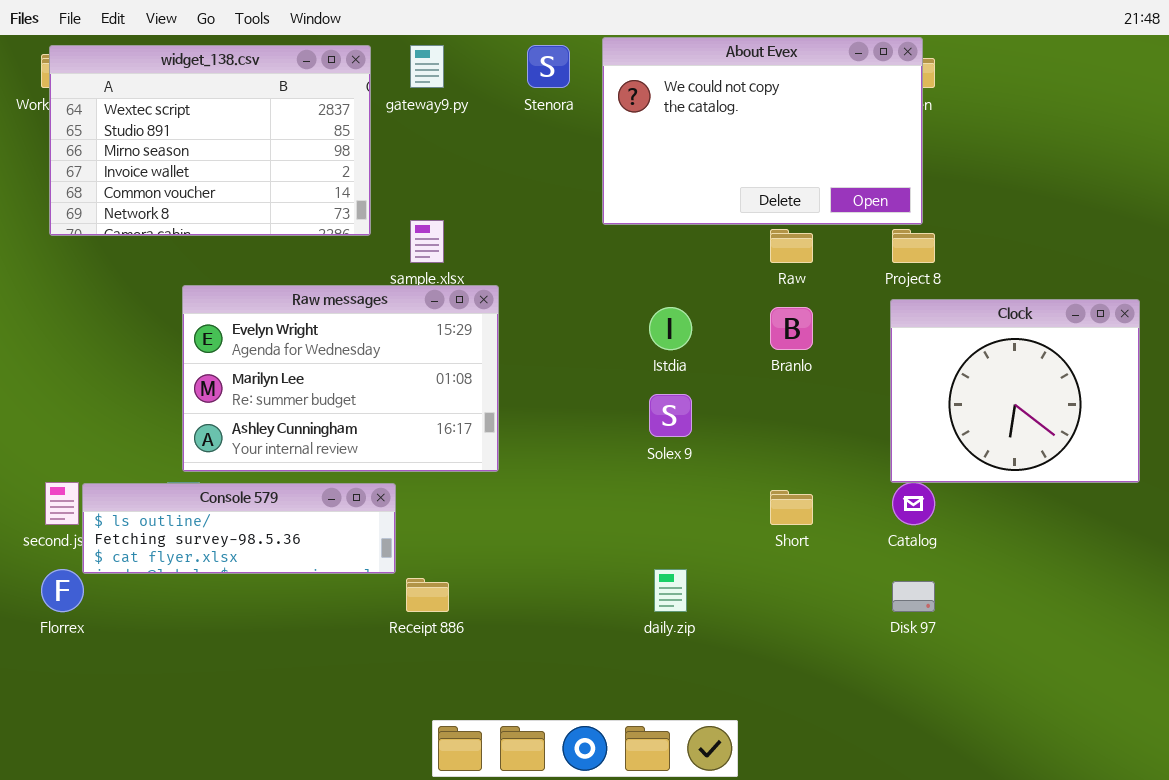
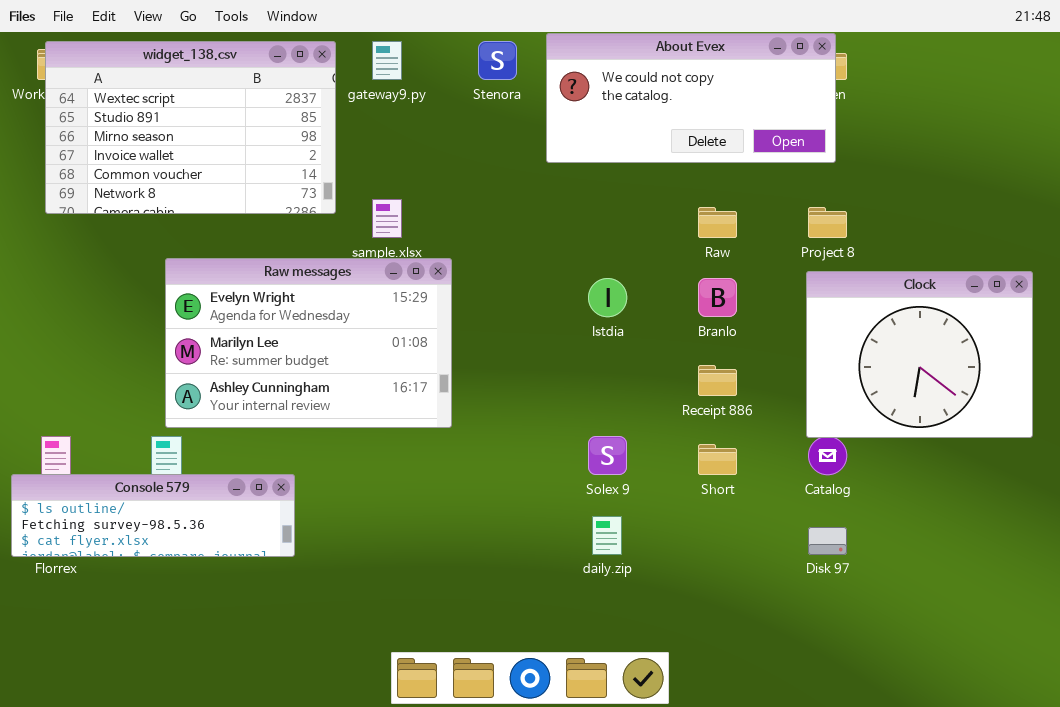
About Evex: [602,37,923,225] -> [546,33,836,163], resized
Solex 9: [649,394,692,437] -> [588,436,627,475], moved
Console 579: [82,483,396,574] -> [11,474,295,557], moved
Receipt 886: [406,578,449,612] -> [698,365,737,396], moved

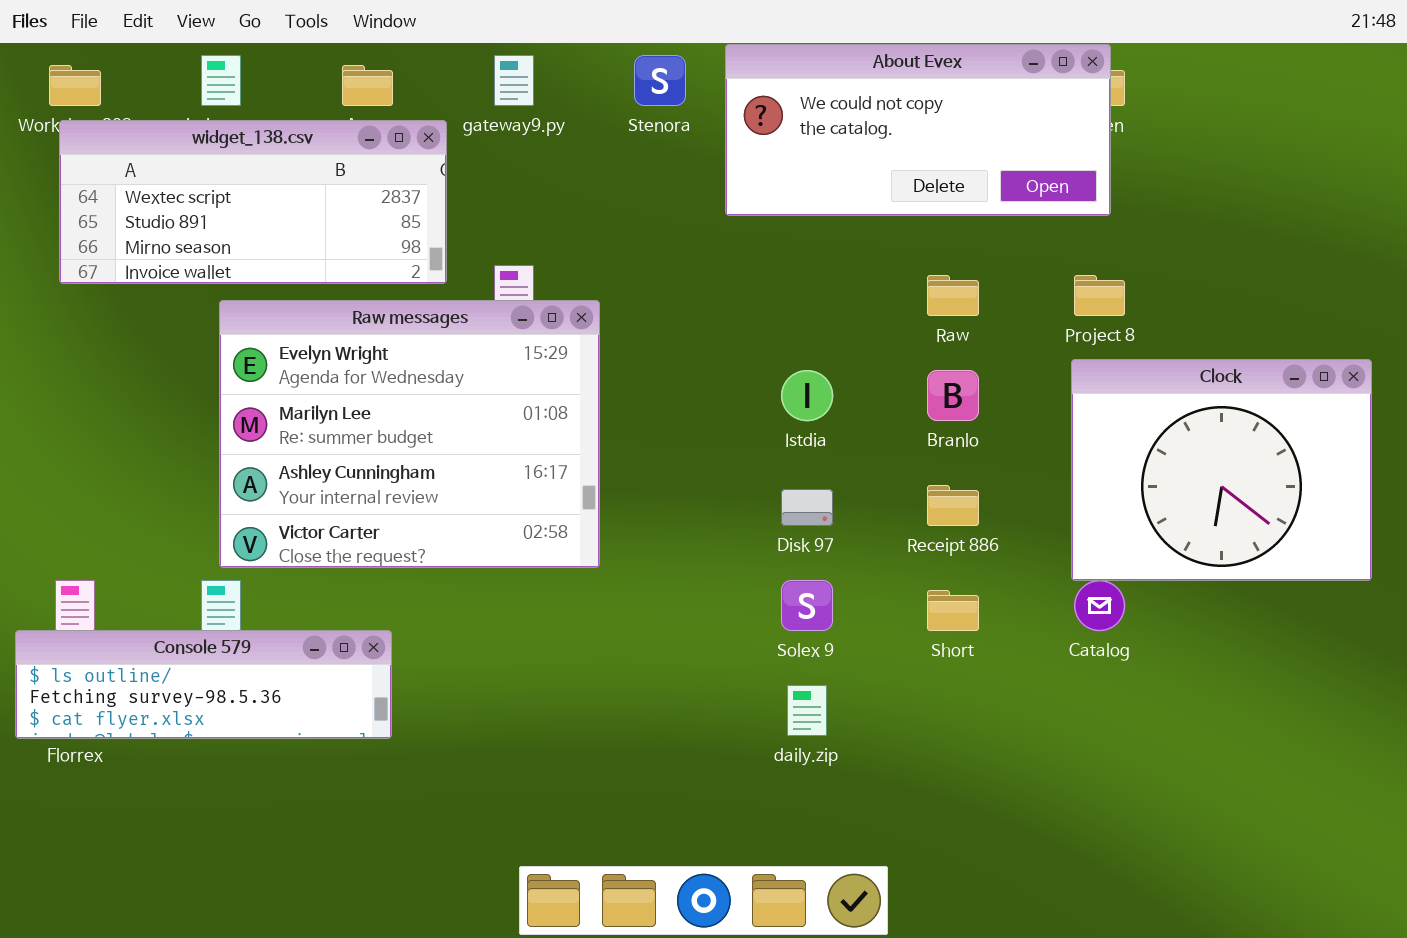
widget_138.csv: [45,41,336,214] -> [59,120,447,284], resized
Raw messages: [165,258,452,428] -> [219,300,600,568], resized
Disk 97: [808,527,847,555] -> [781,489,833,526], moved

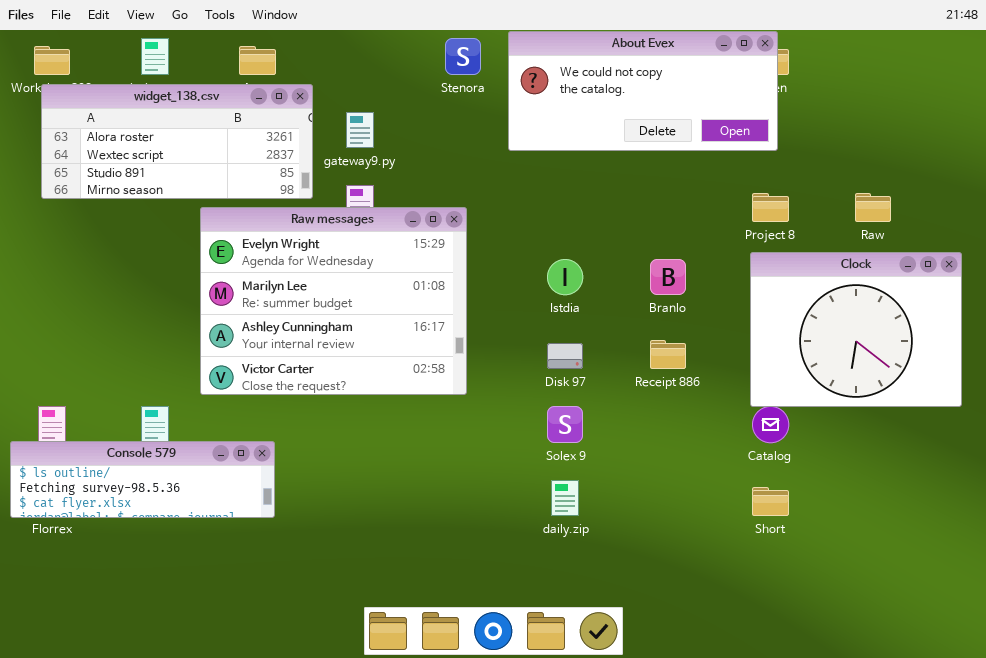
gateway9.py: [494,55,534,106] -> [346,112,374,148], moved
widget_138.csv: [59,120,447,284] -> [41,84,313,199], scrolled up 1 row
Raw: [927,275,979,316] -> [855,193,891,222], moved
Raw messages: [219,300,600,568] -> [200,207,467,395], moved
Short: [927,590,979,631] -> [752,487,789,516], moved

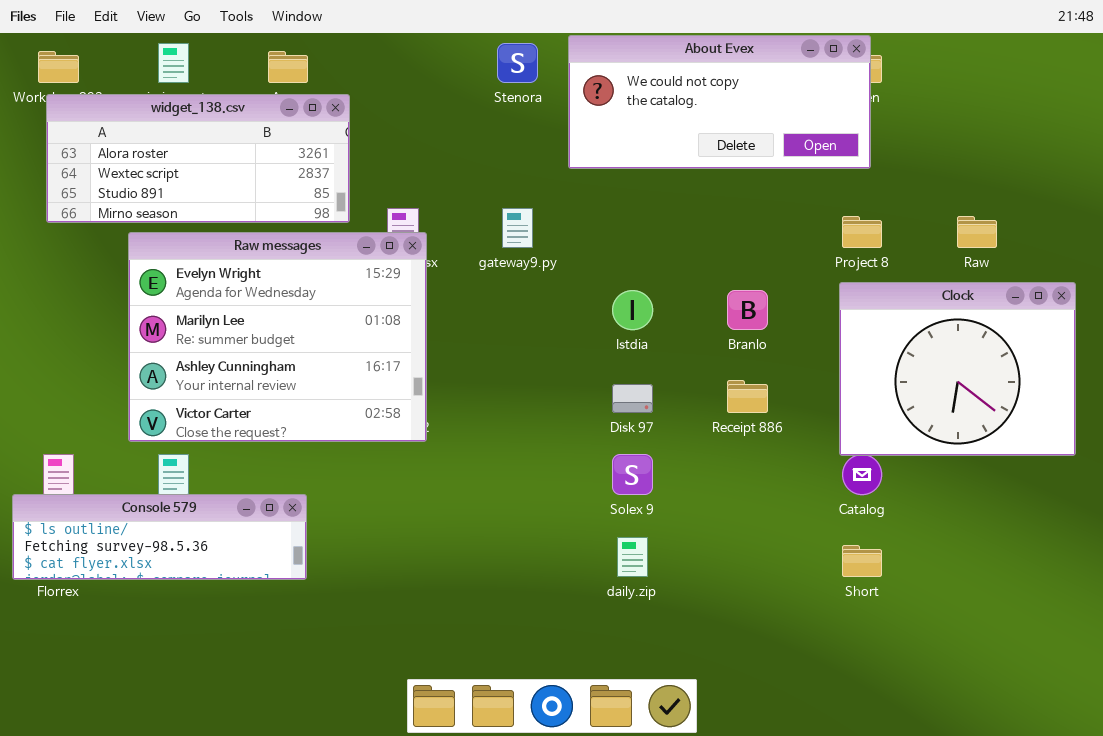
gateway9.py: [346,112,374,148] -> [502,208,533,248], moved
Raw messages: [200,207,467,395] -> [128,232,427,442], moved

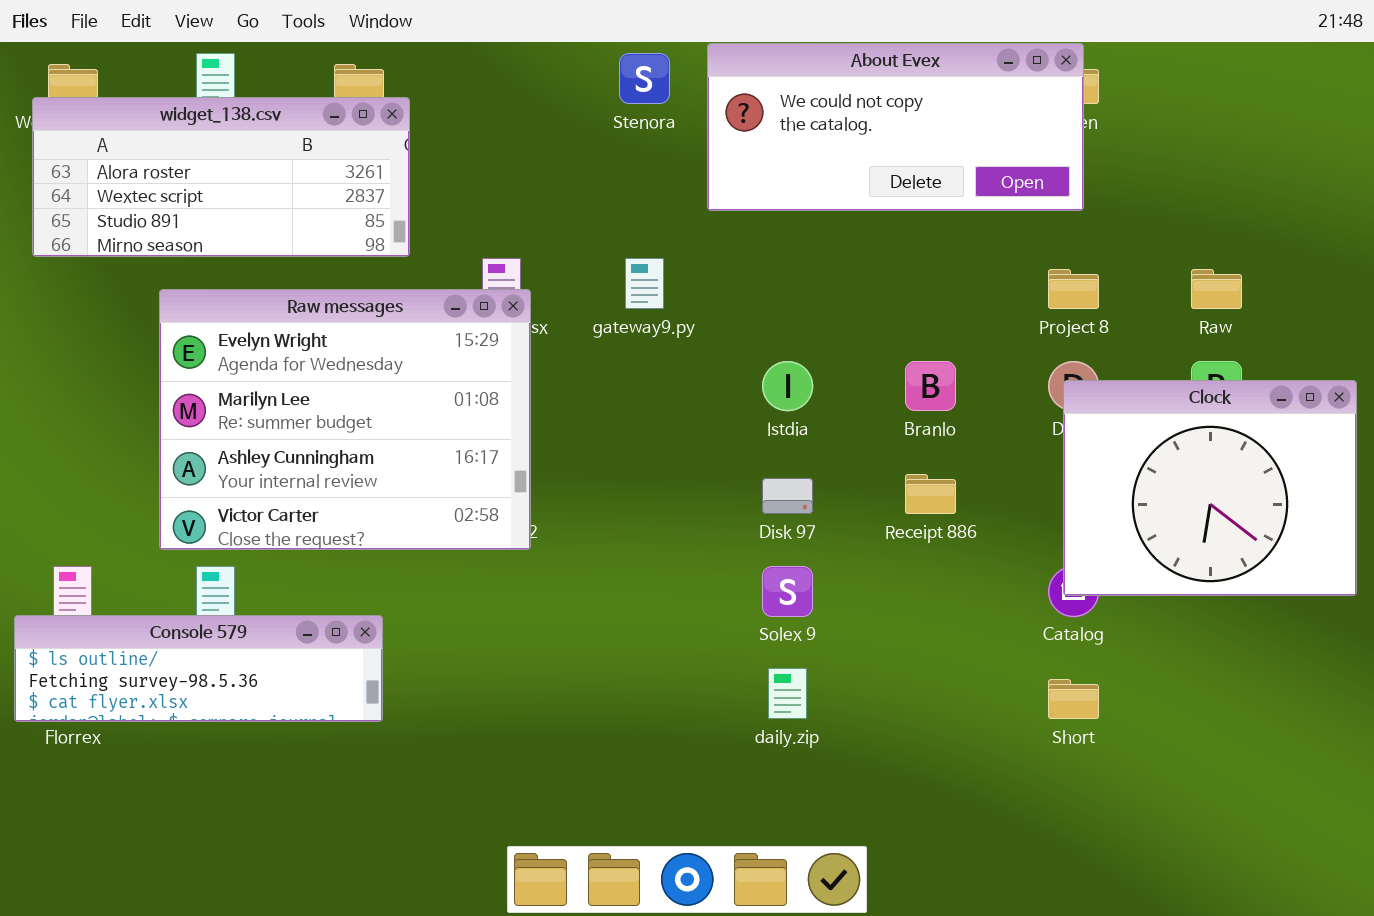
widget_138.csv: [46,94,350,223] -> [32,97,410,257], moved
Clock: [839,282,1076,456] -> [1063,380,1357,596], moved

